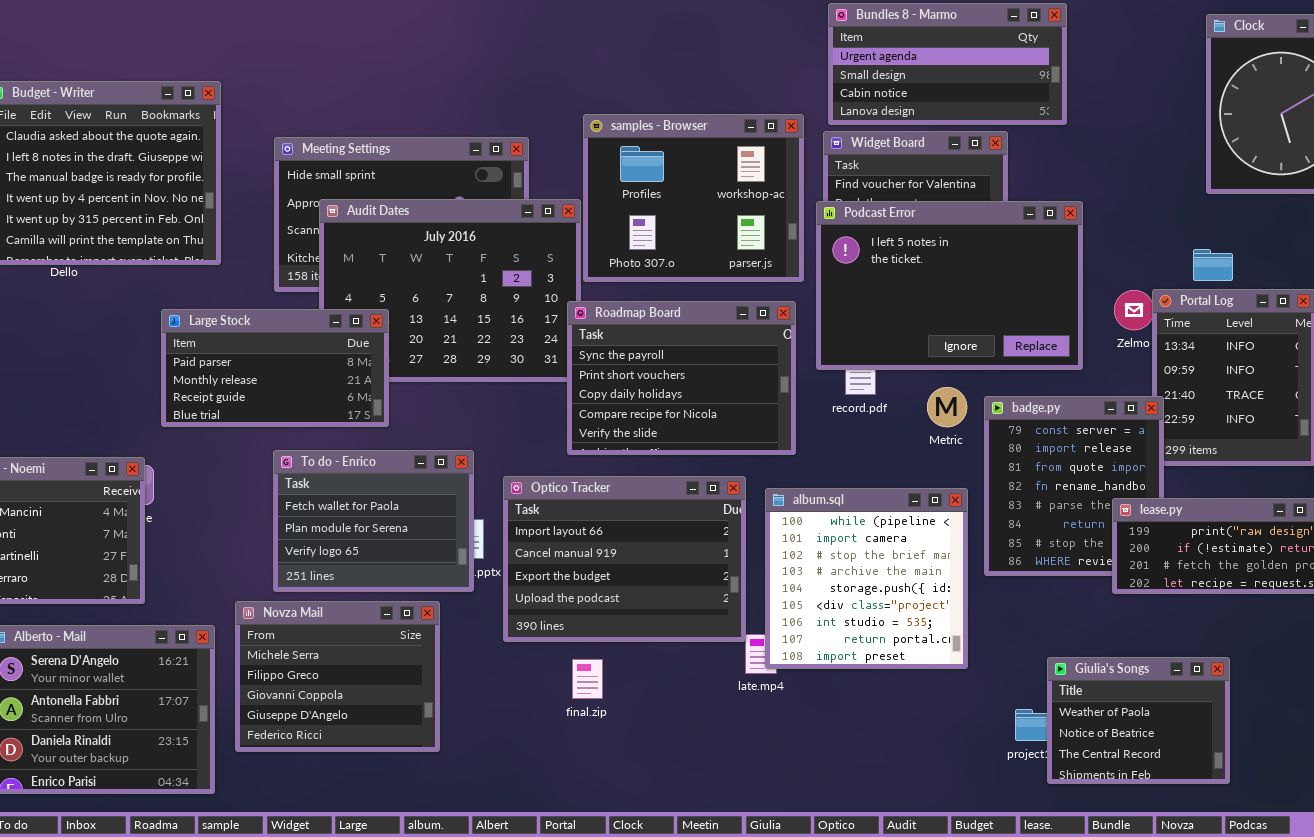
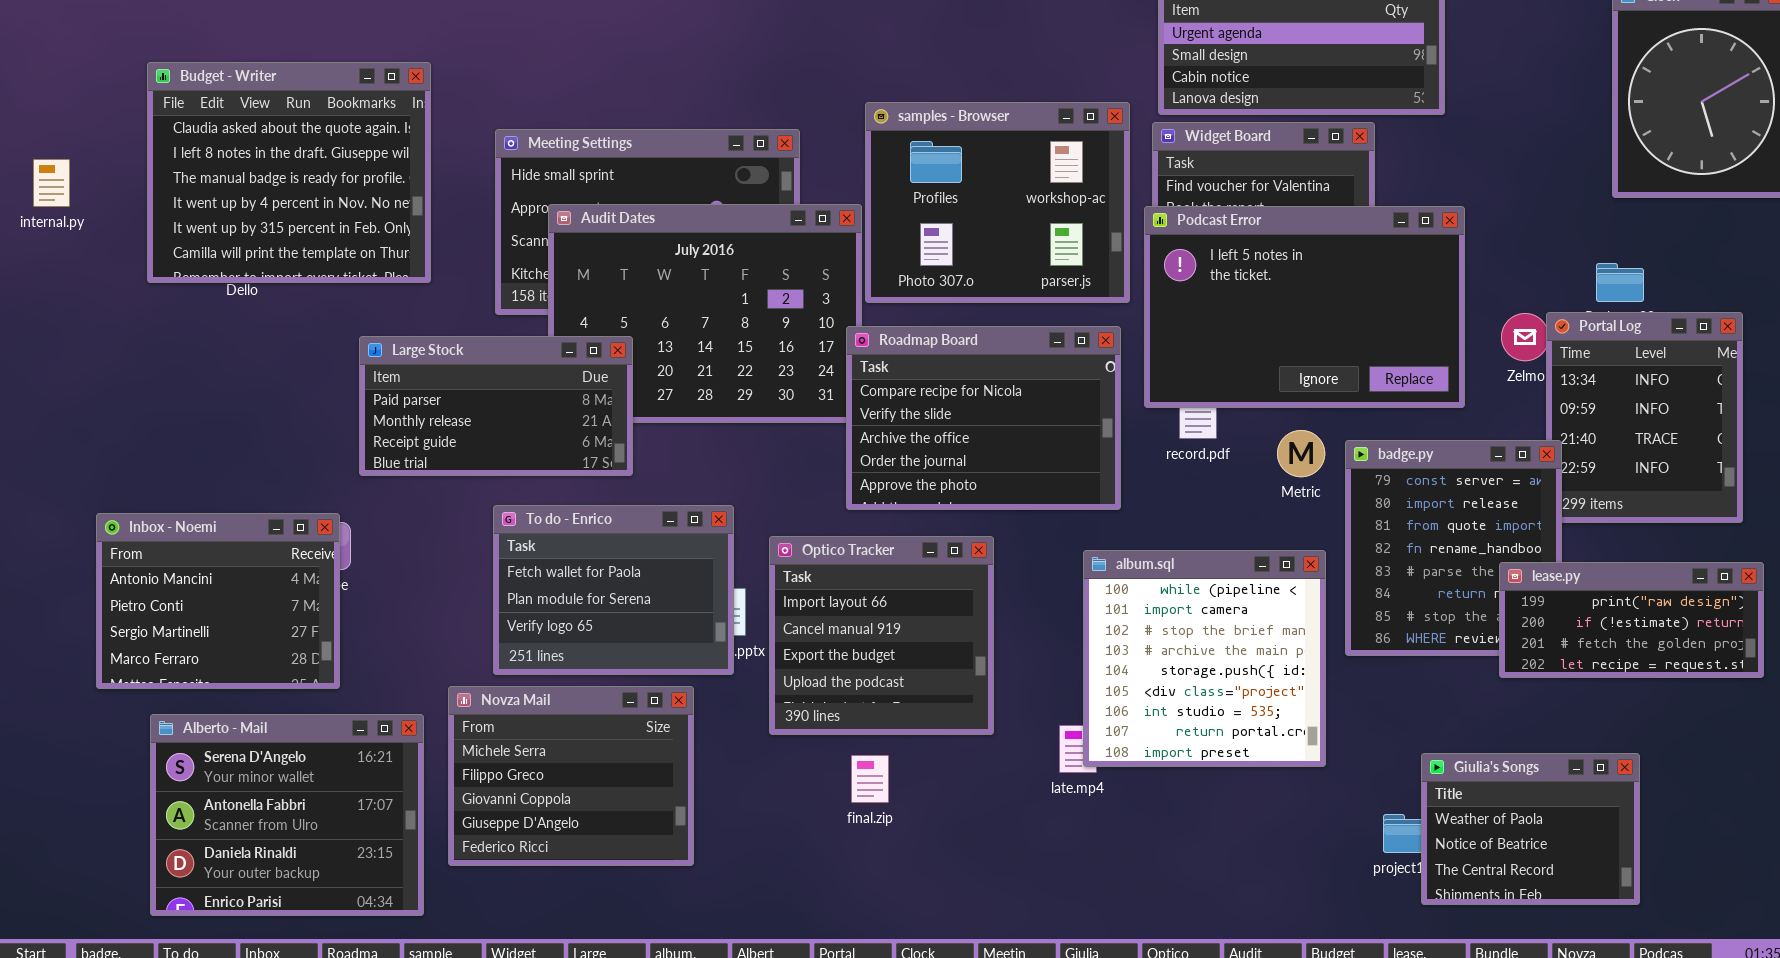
Roadmap Board: [567,301,796,455] -> [846,326,1121,510], scrolled down 3 rows
Optico Tracker: [503,476,746,642] -> [769,536,994,735], resized

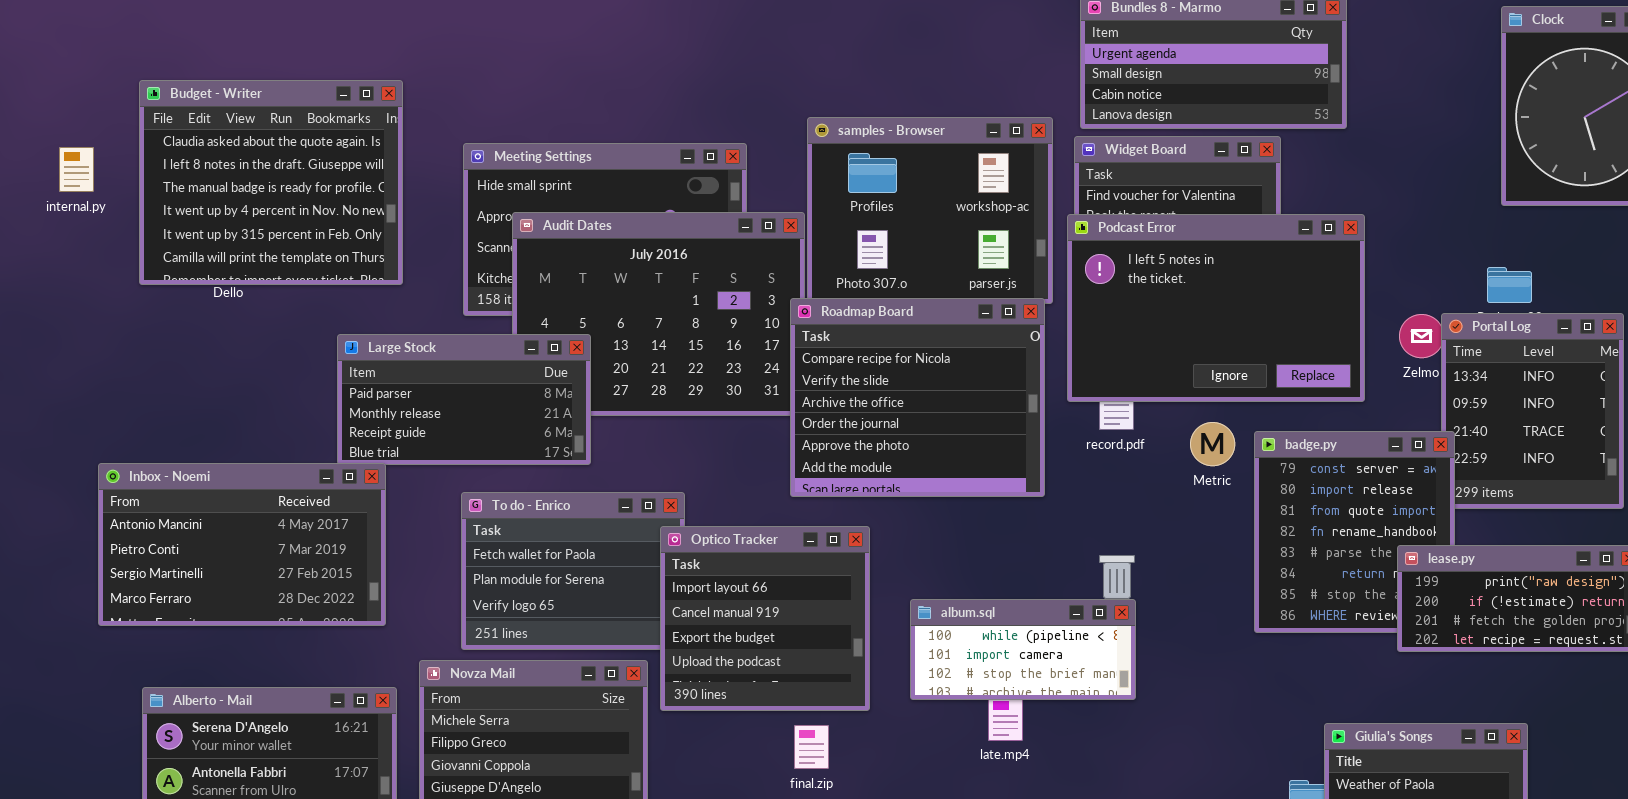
internal.py: [33,159,70,207] -> [59,147,94,192], moved
Roadmap Board: [846,326,1121,510] -> [790,298,1045,497], resized
Inbox - Noemi: [96,513,340,689] -> [98,463,386,626], moved, resized
Optico Tracker: [769,536,994,735] -> [660,526,870,711], moved
album.sql: [1083,550,1326,767] -> [910,599,1136,700], moved, resized

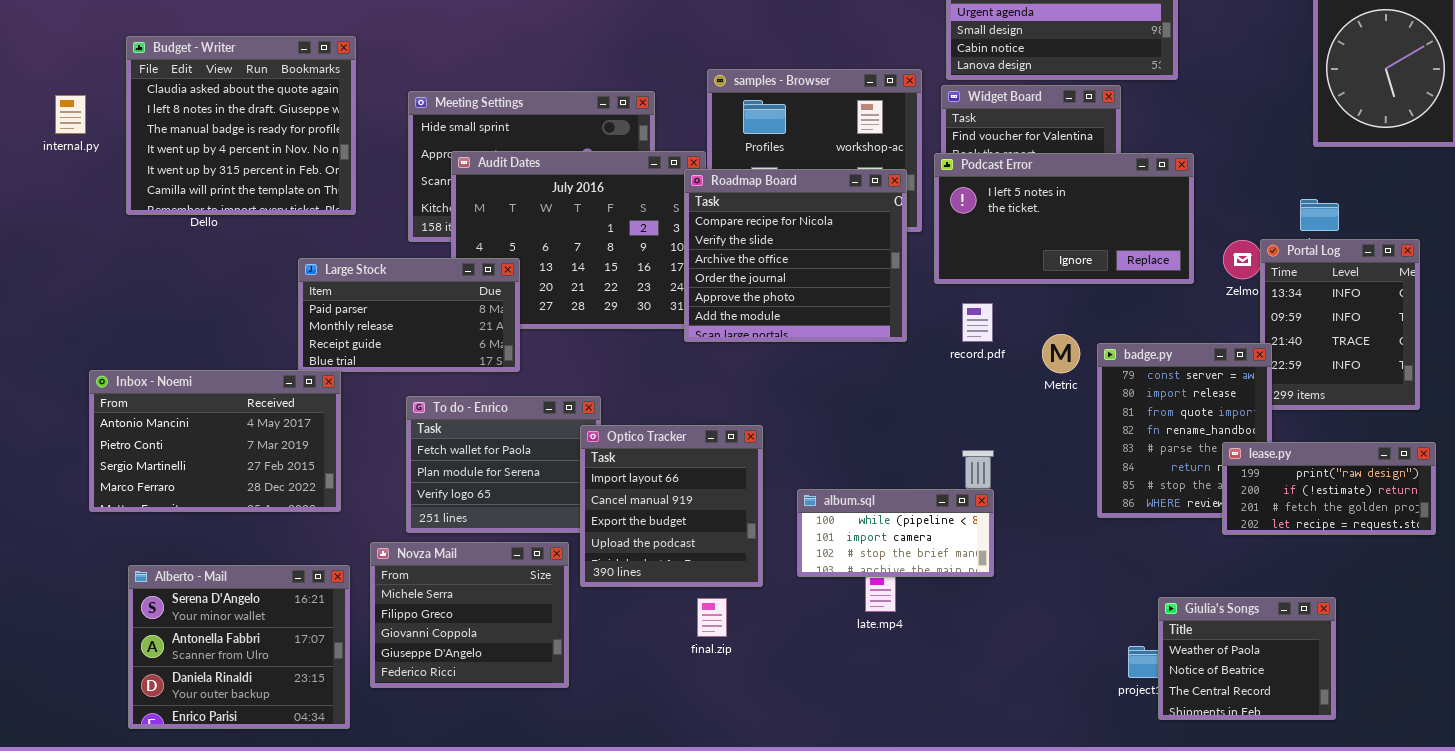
Podcast Error: [1067,214,1365,402] -> [934,153,1194,284], resized
Roadmap Board: [790,298,1045,497] -> [684,169,907,342], moved

